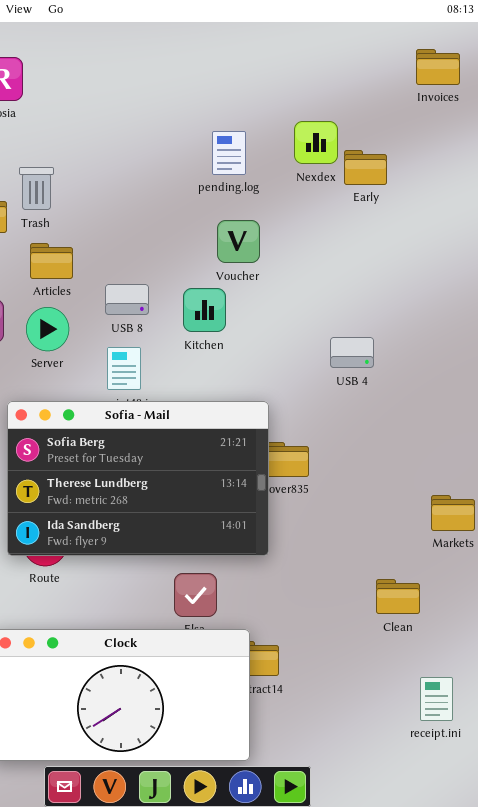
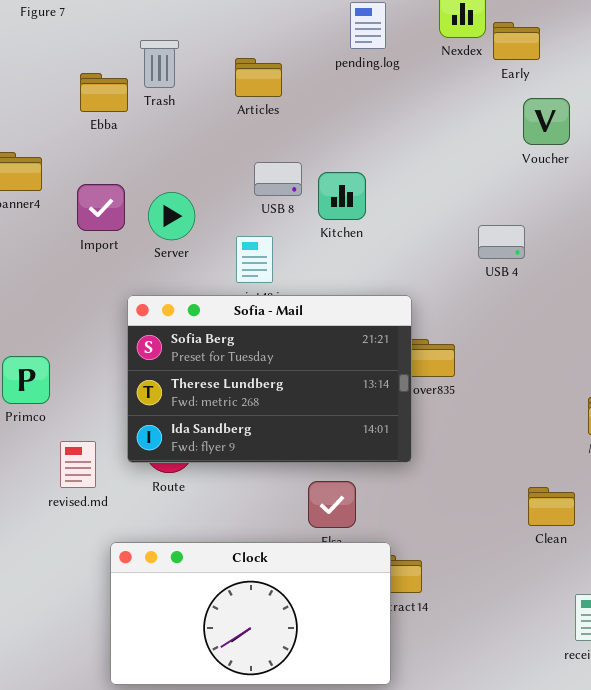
Voucher: [217,220,260,263] -> [523,98,570,145], moved
Articles: [30,243,73,279] -> [235,58,282,97], moved
USB 8: [105,284,149,315] -> [254,162,302,196], moved

